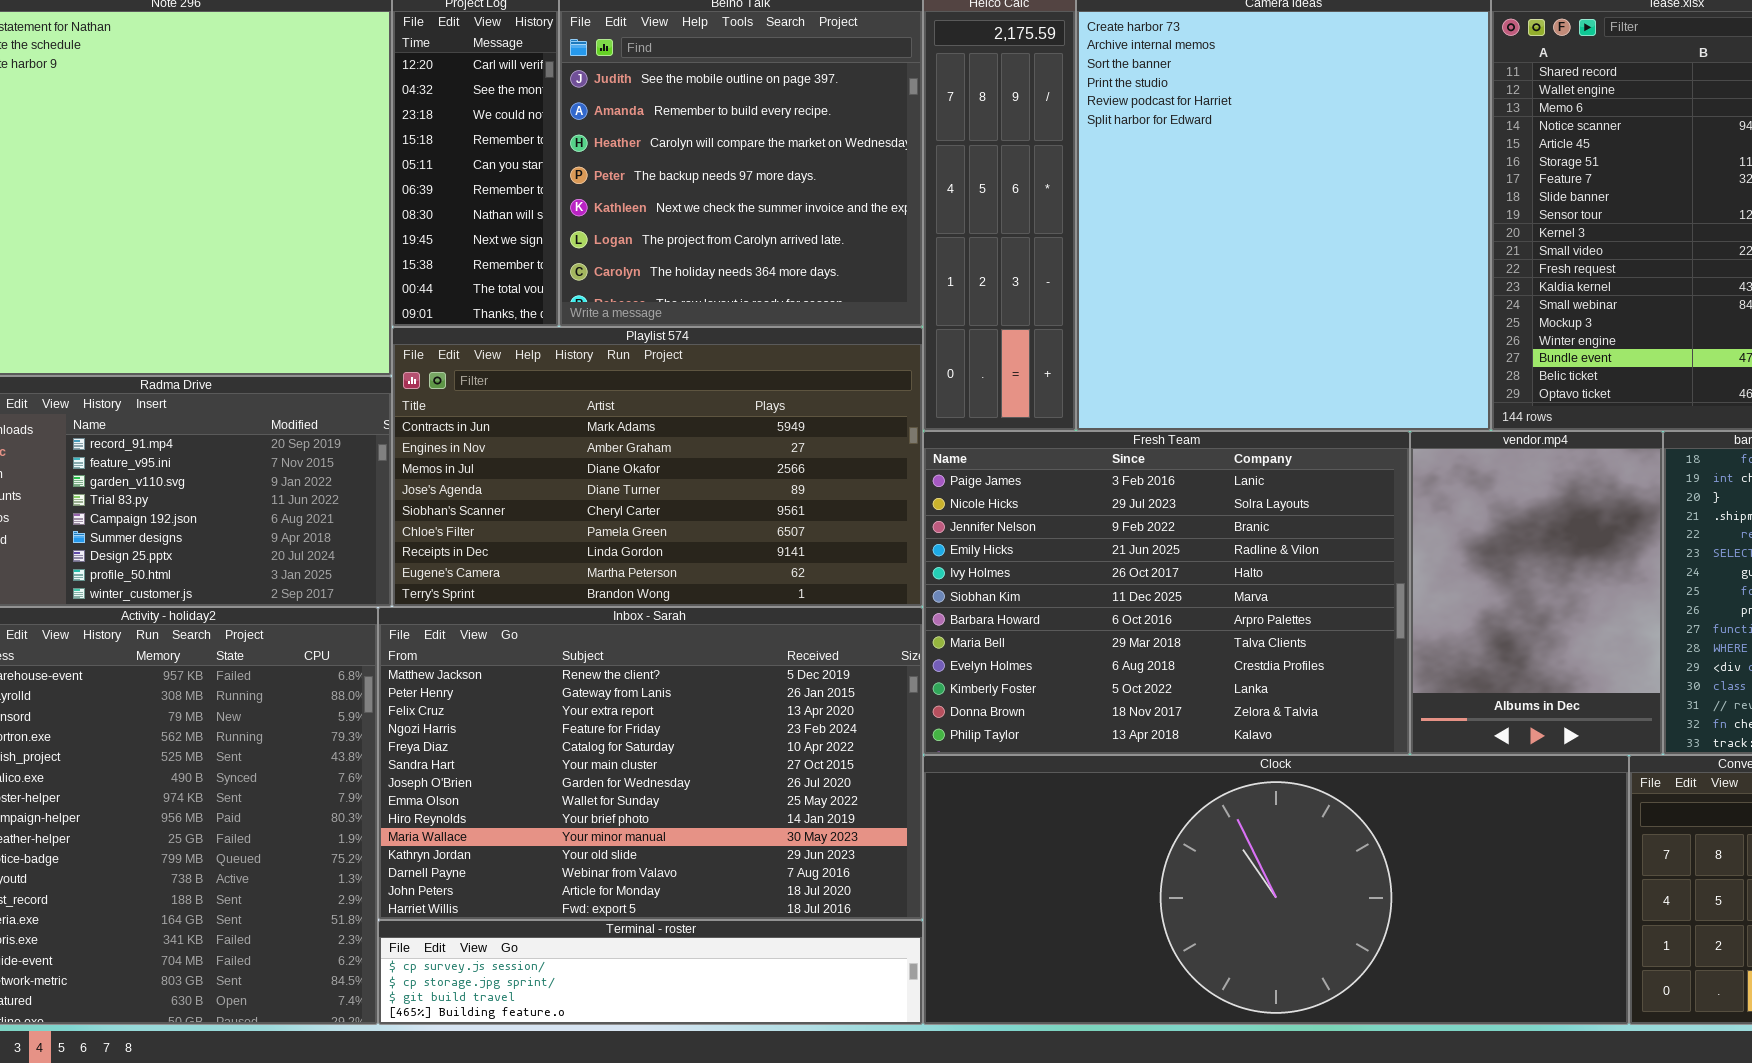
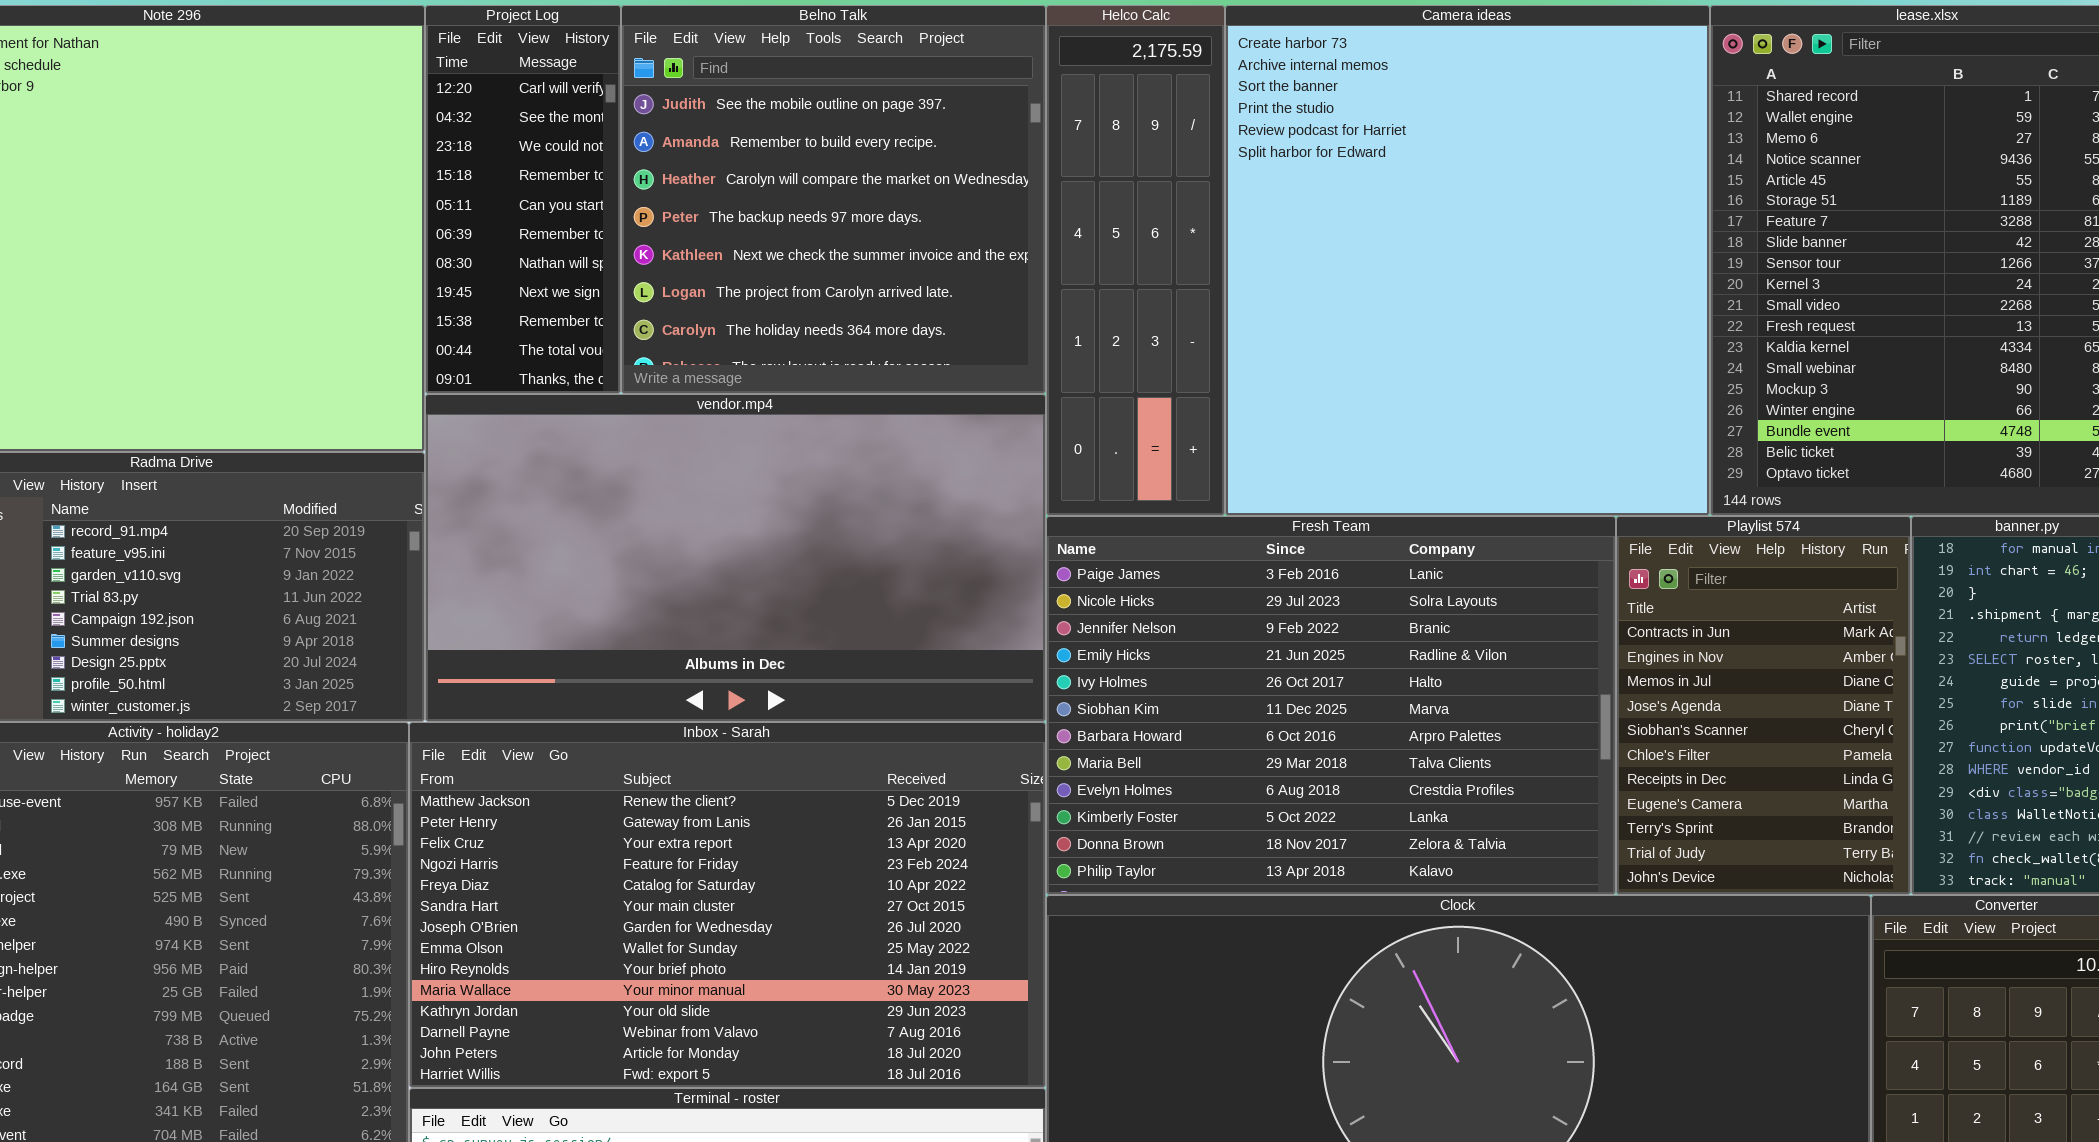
Playlist 574: [392,327,923,607] -> [1616,516,1911,895], moved, resized
vendor.mp4: [1410,431,1663,755] -> [425,394,1046,722], moved, resized

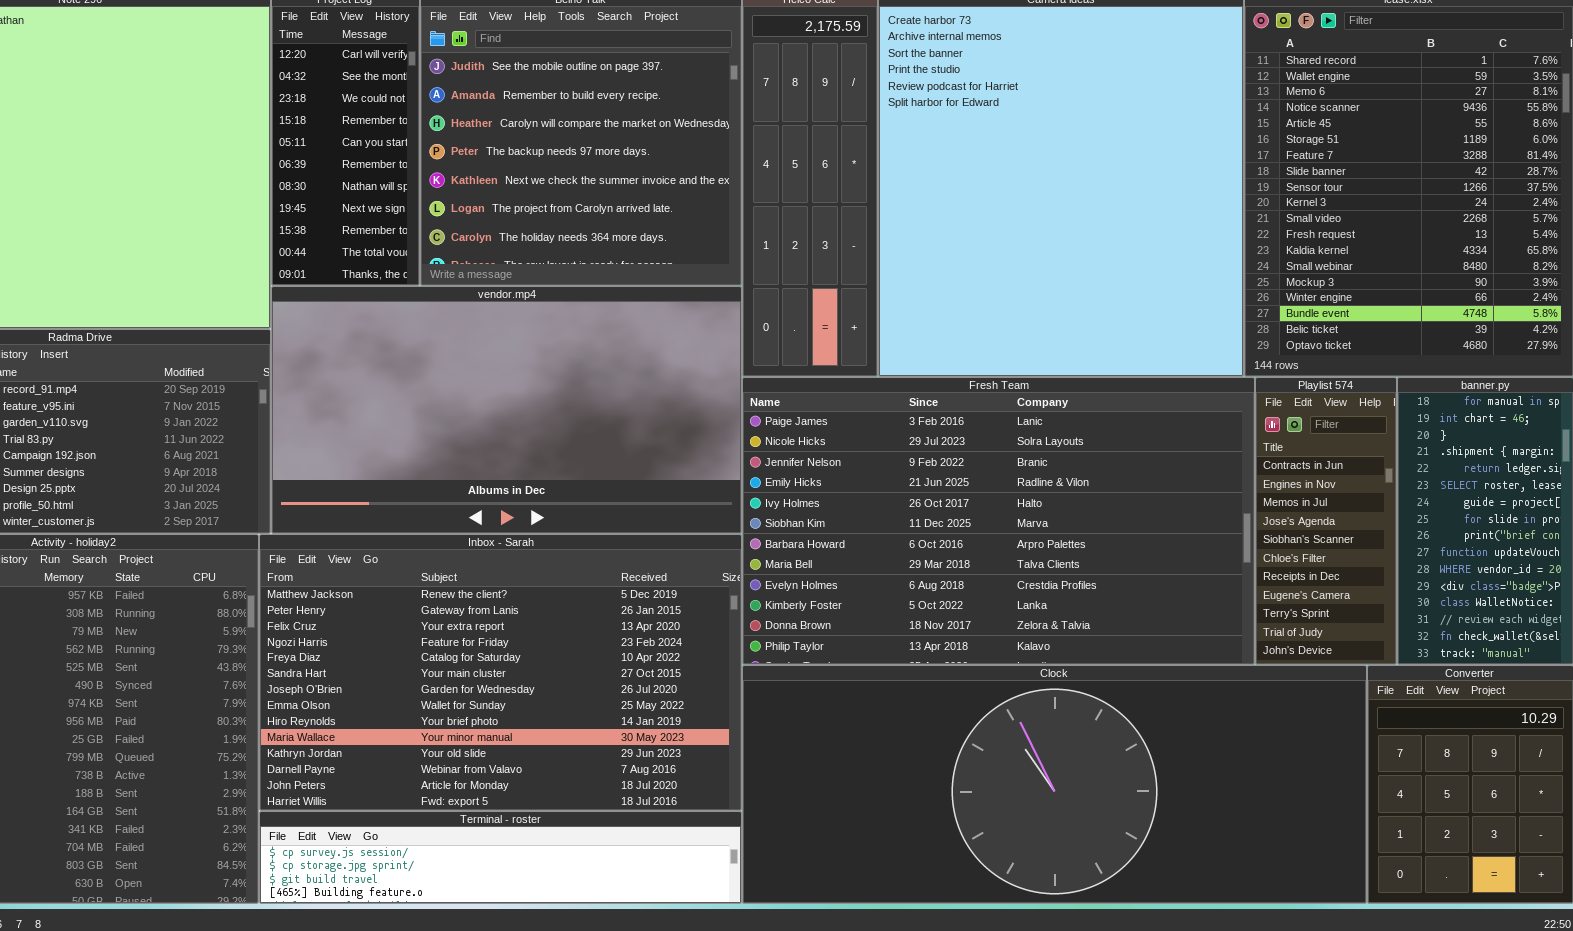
Fresh Team: [1046,516,1616,895] -> [742,377,1255,665], resized
Playlist 574: [1616,516,1911,895] -> [1255,377,1397,665], resized

